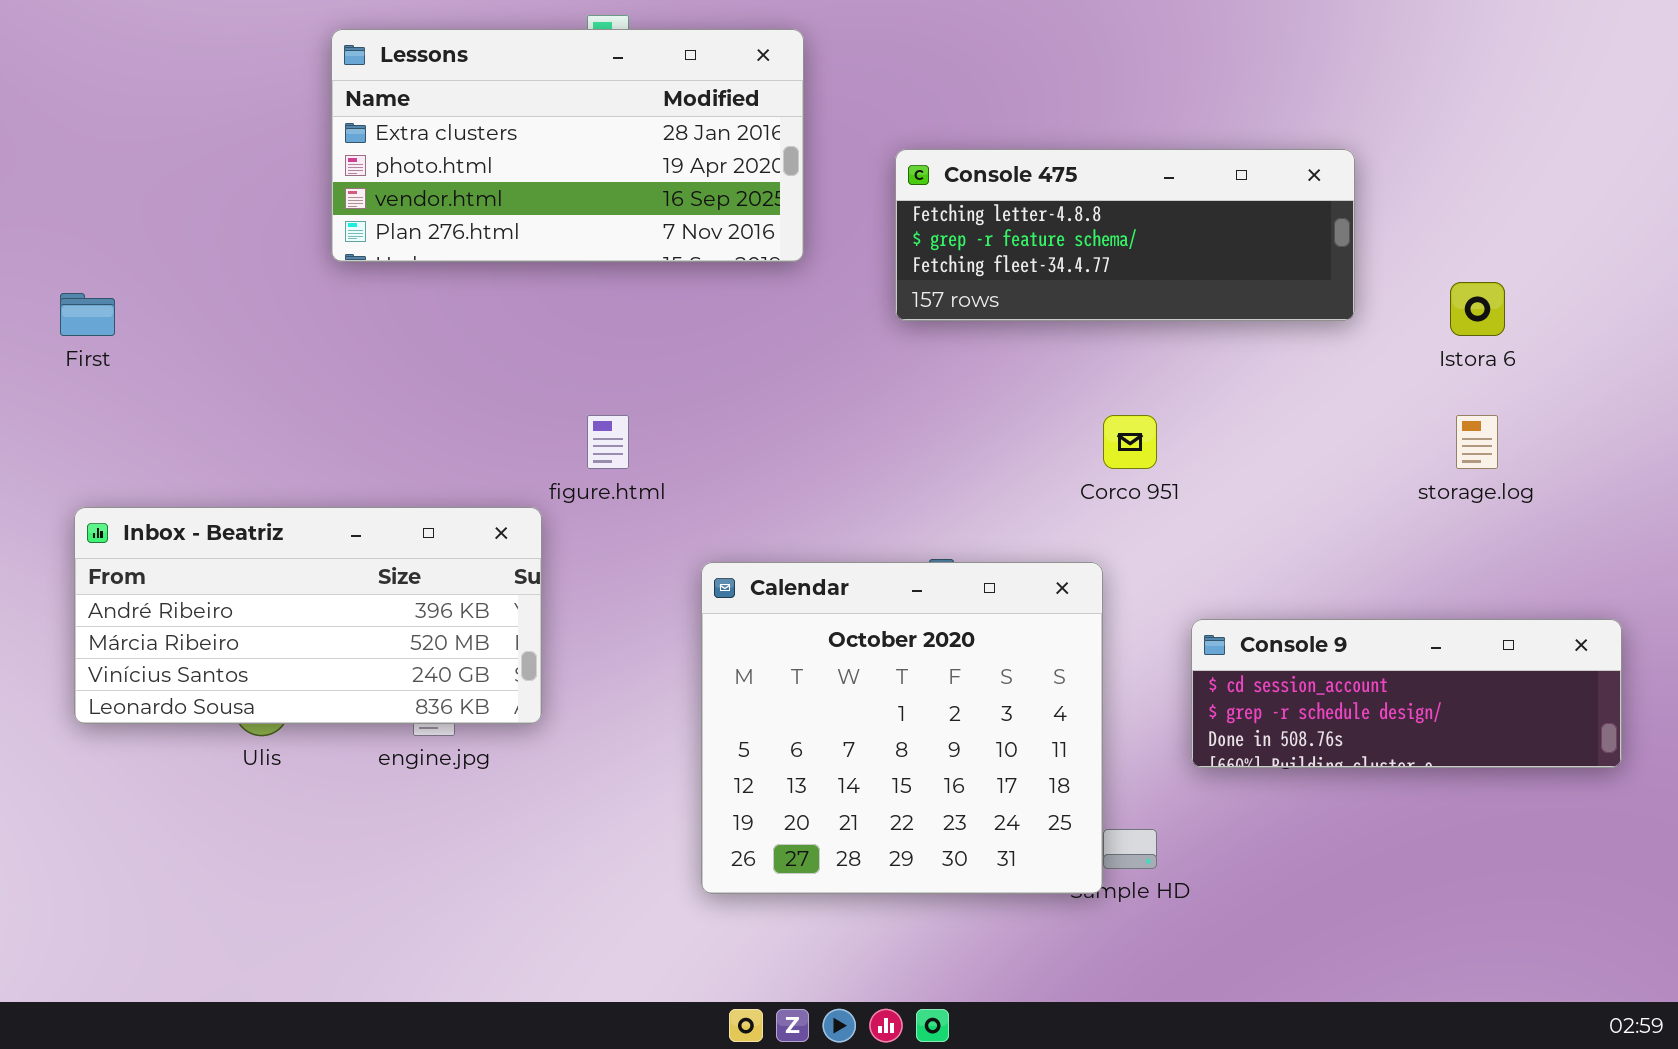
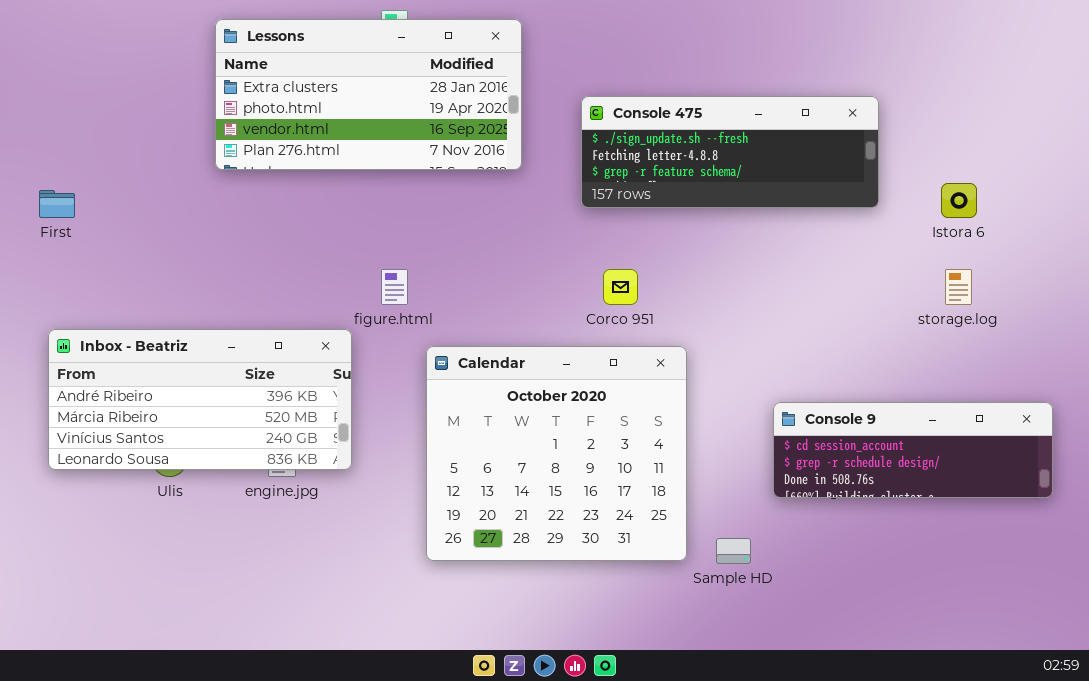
Console 475: [895,149,1355,321] -> [581,96,879,208], scrolled up 1 row
Corco 951: [1103,415,1157,469] -> [603,269,638,305], moved
Calendar: [701,562,1103,894] -> [426,346,687,561], moved

